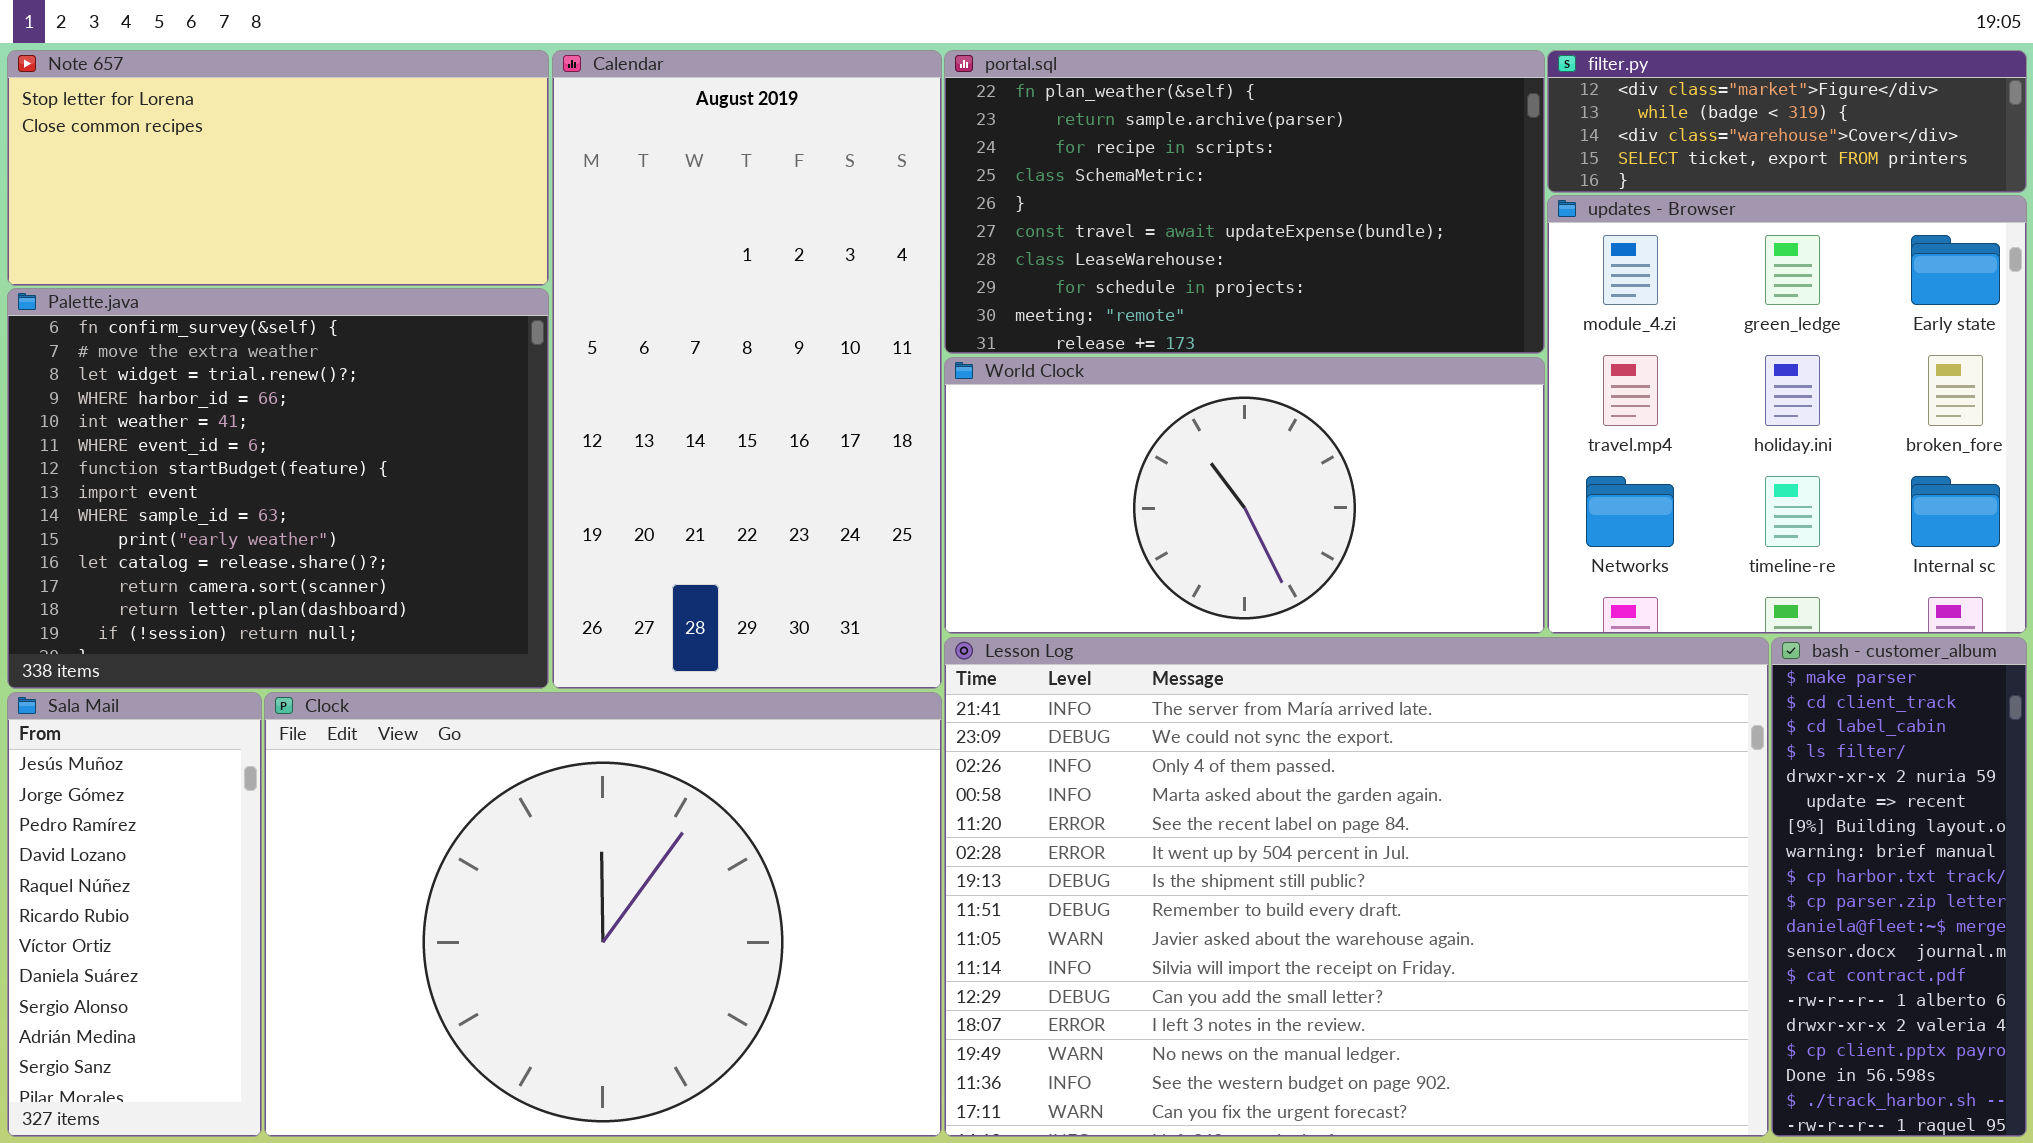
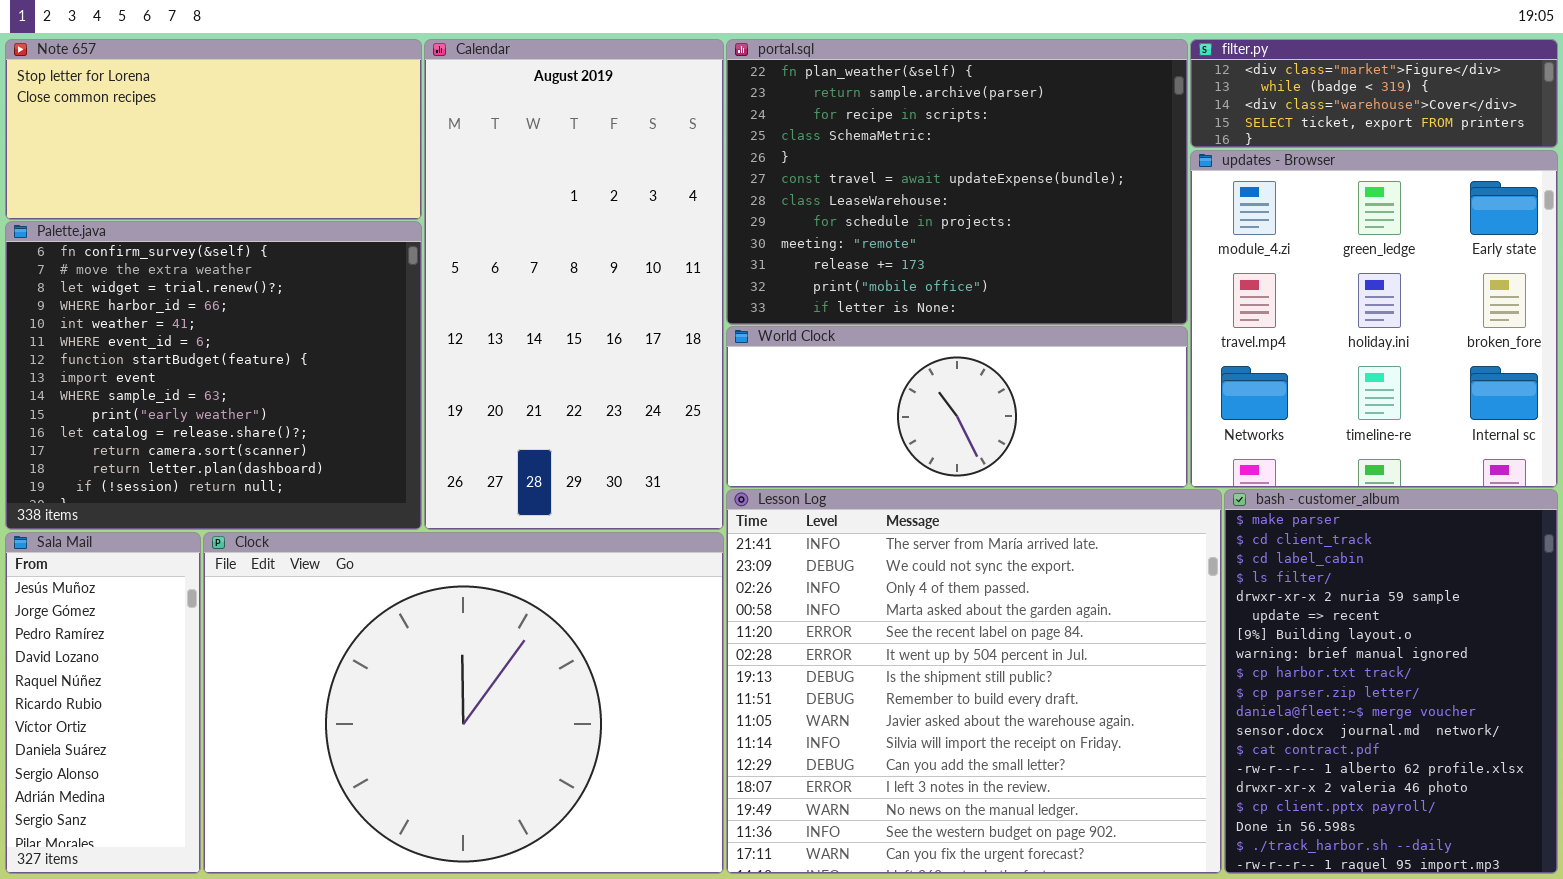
portal.sql: [944,50,1545,354] -> [726,39,1188,325], resized
World Clock: [944,357,1545,634] -> [726,326,1188,488], resized
Lesson Log: [944,637,1769,1137] -> [726,489,1222,874], resized
bash - customer_album: [1771,637,2027,1137] -> [1224,489,1558,874], resized

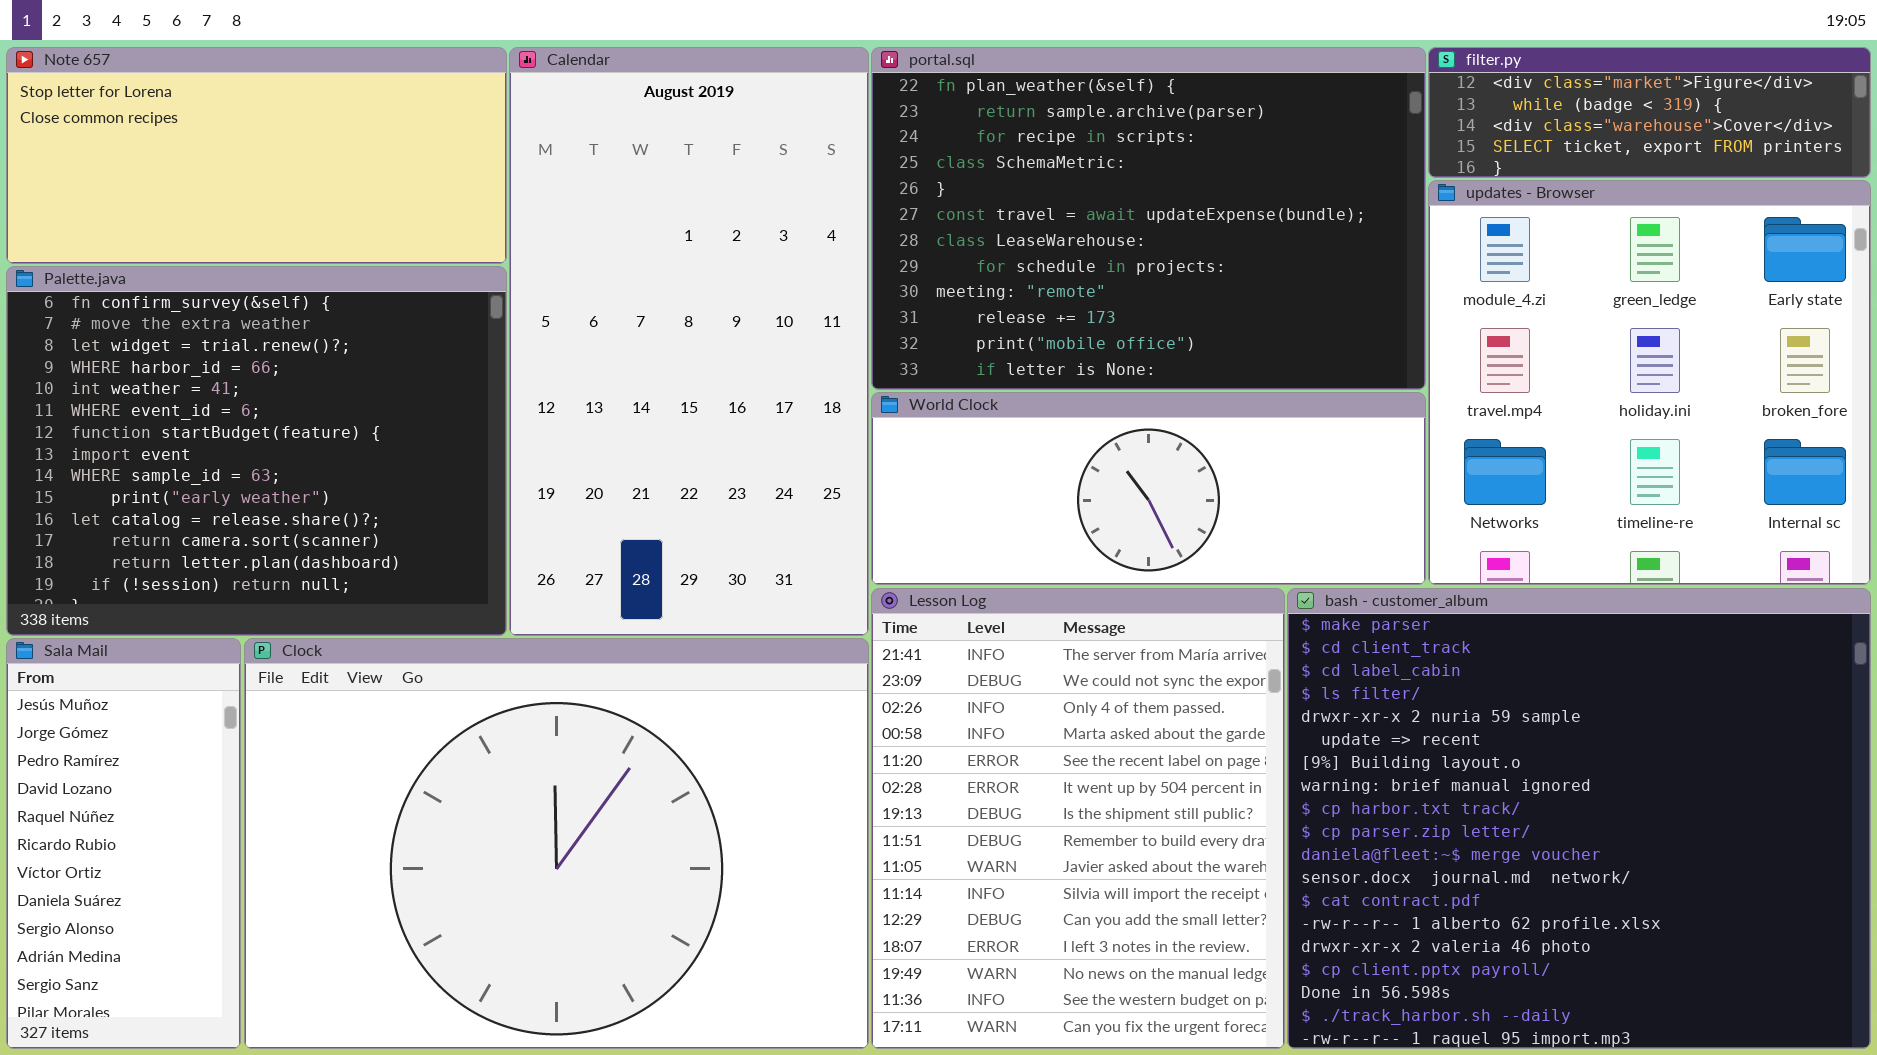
Lesson Log: [726,489,1222,874] -> [871,588,1285,1049], resized
bash - customer_album: [1224,489,1558,874] -> [1287,588,1871,1049], resized

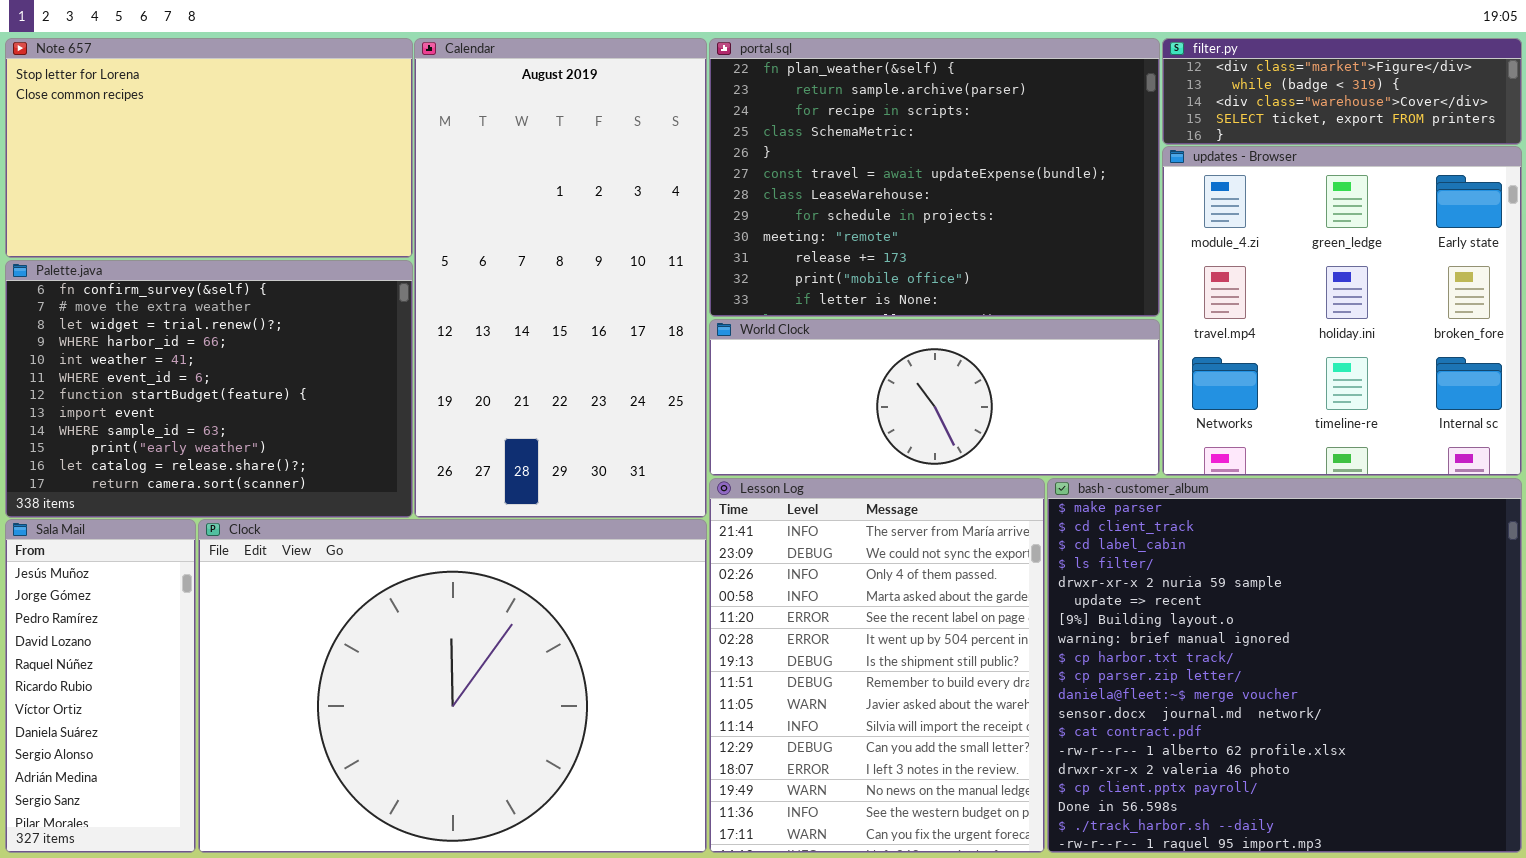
Note 657: [6,47,507,264] -> [5,38,413,258], resized
Palette.java: [6,266,507,636] -> [5,260,413,518], resized

